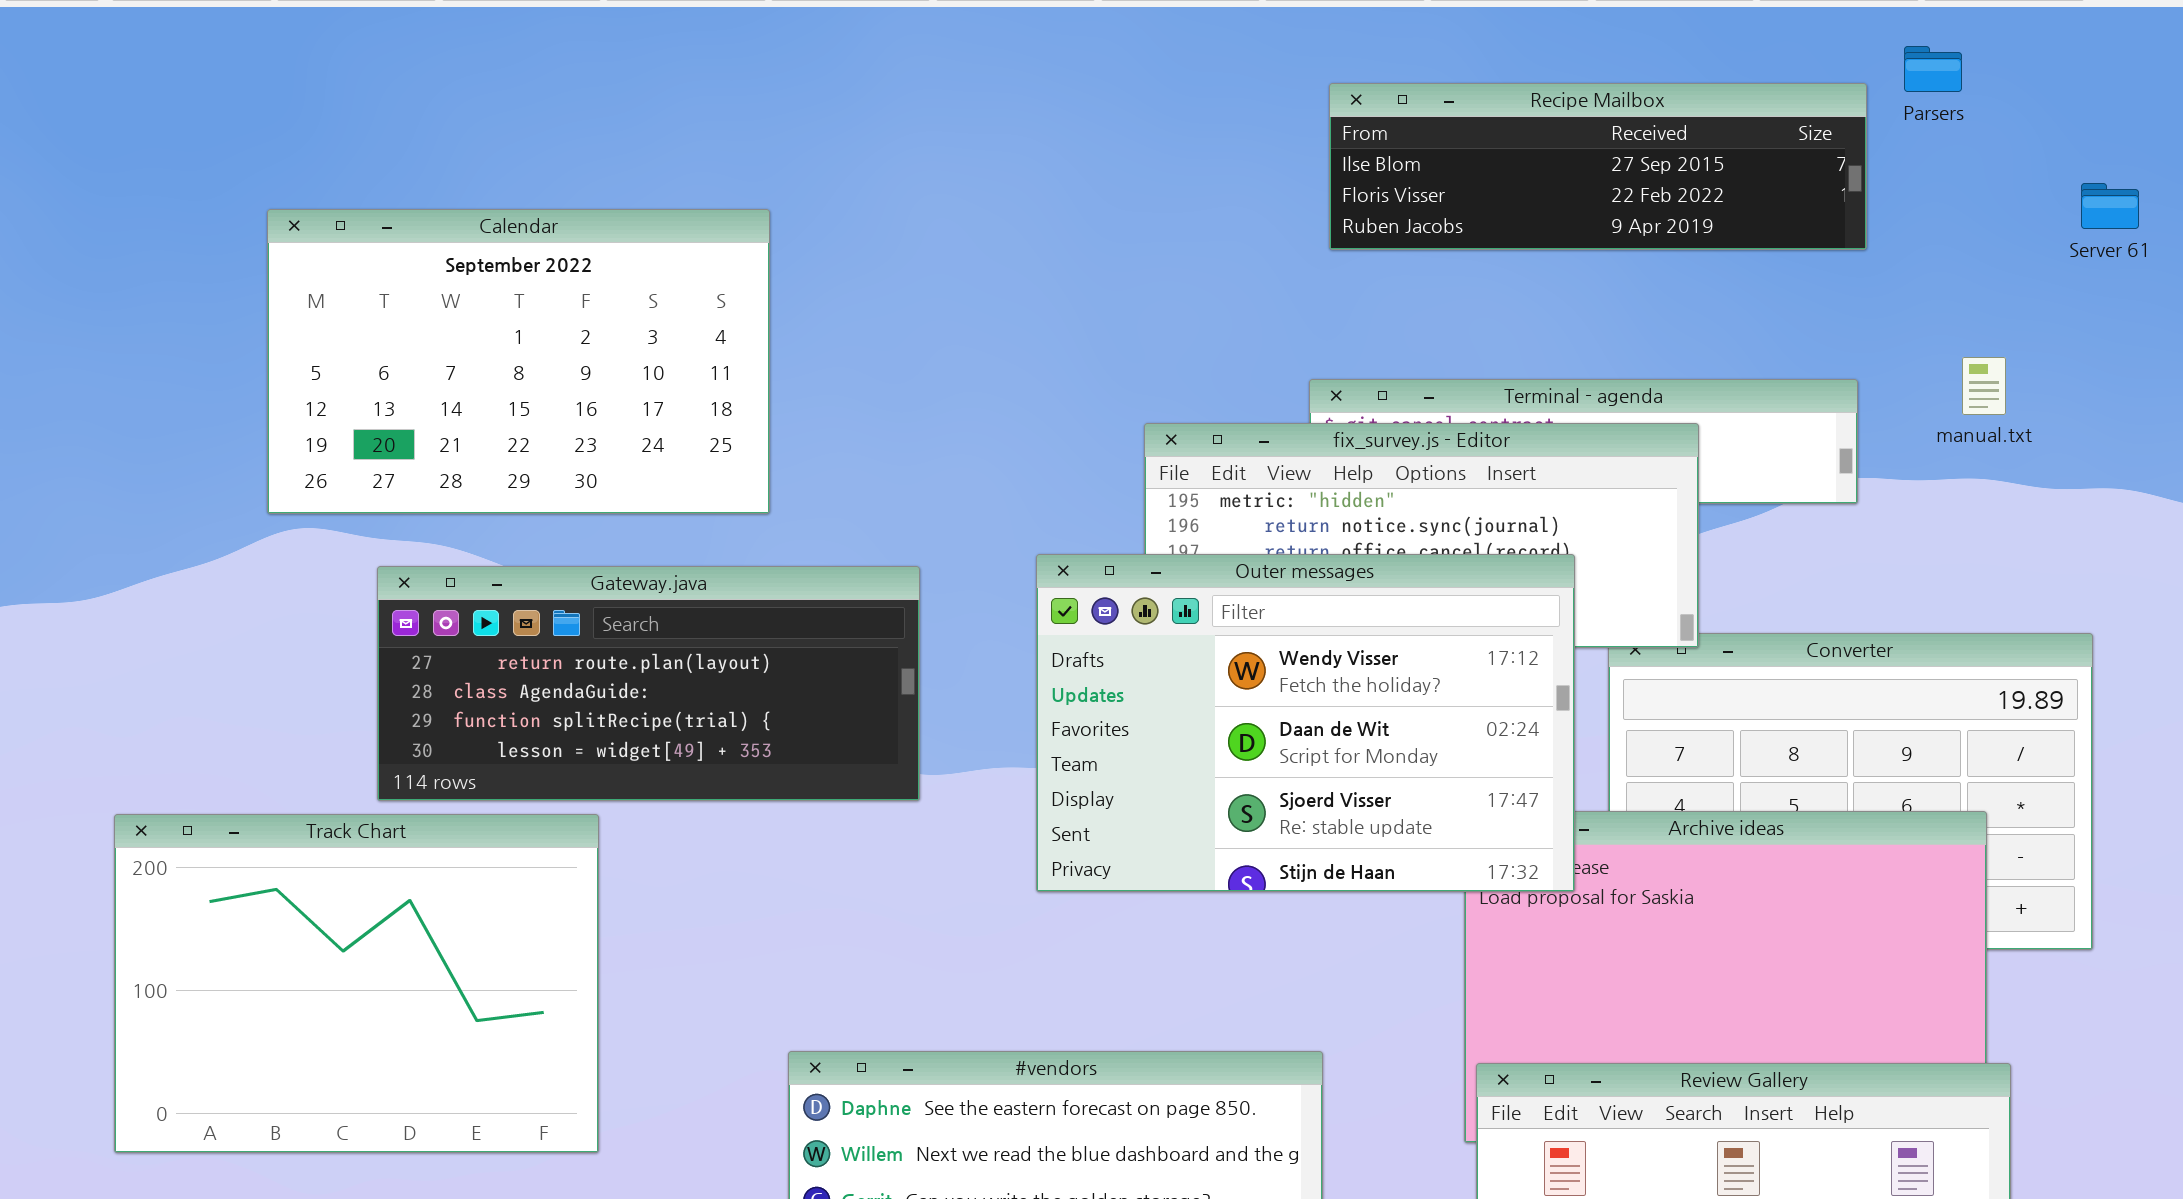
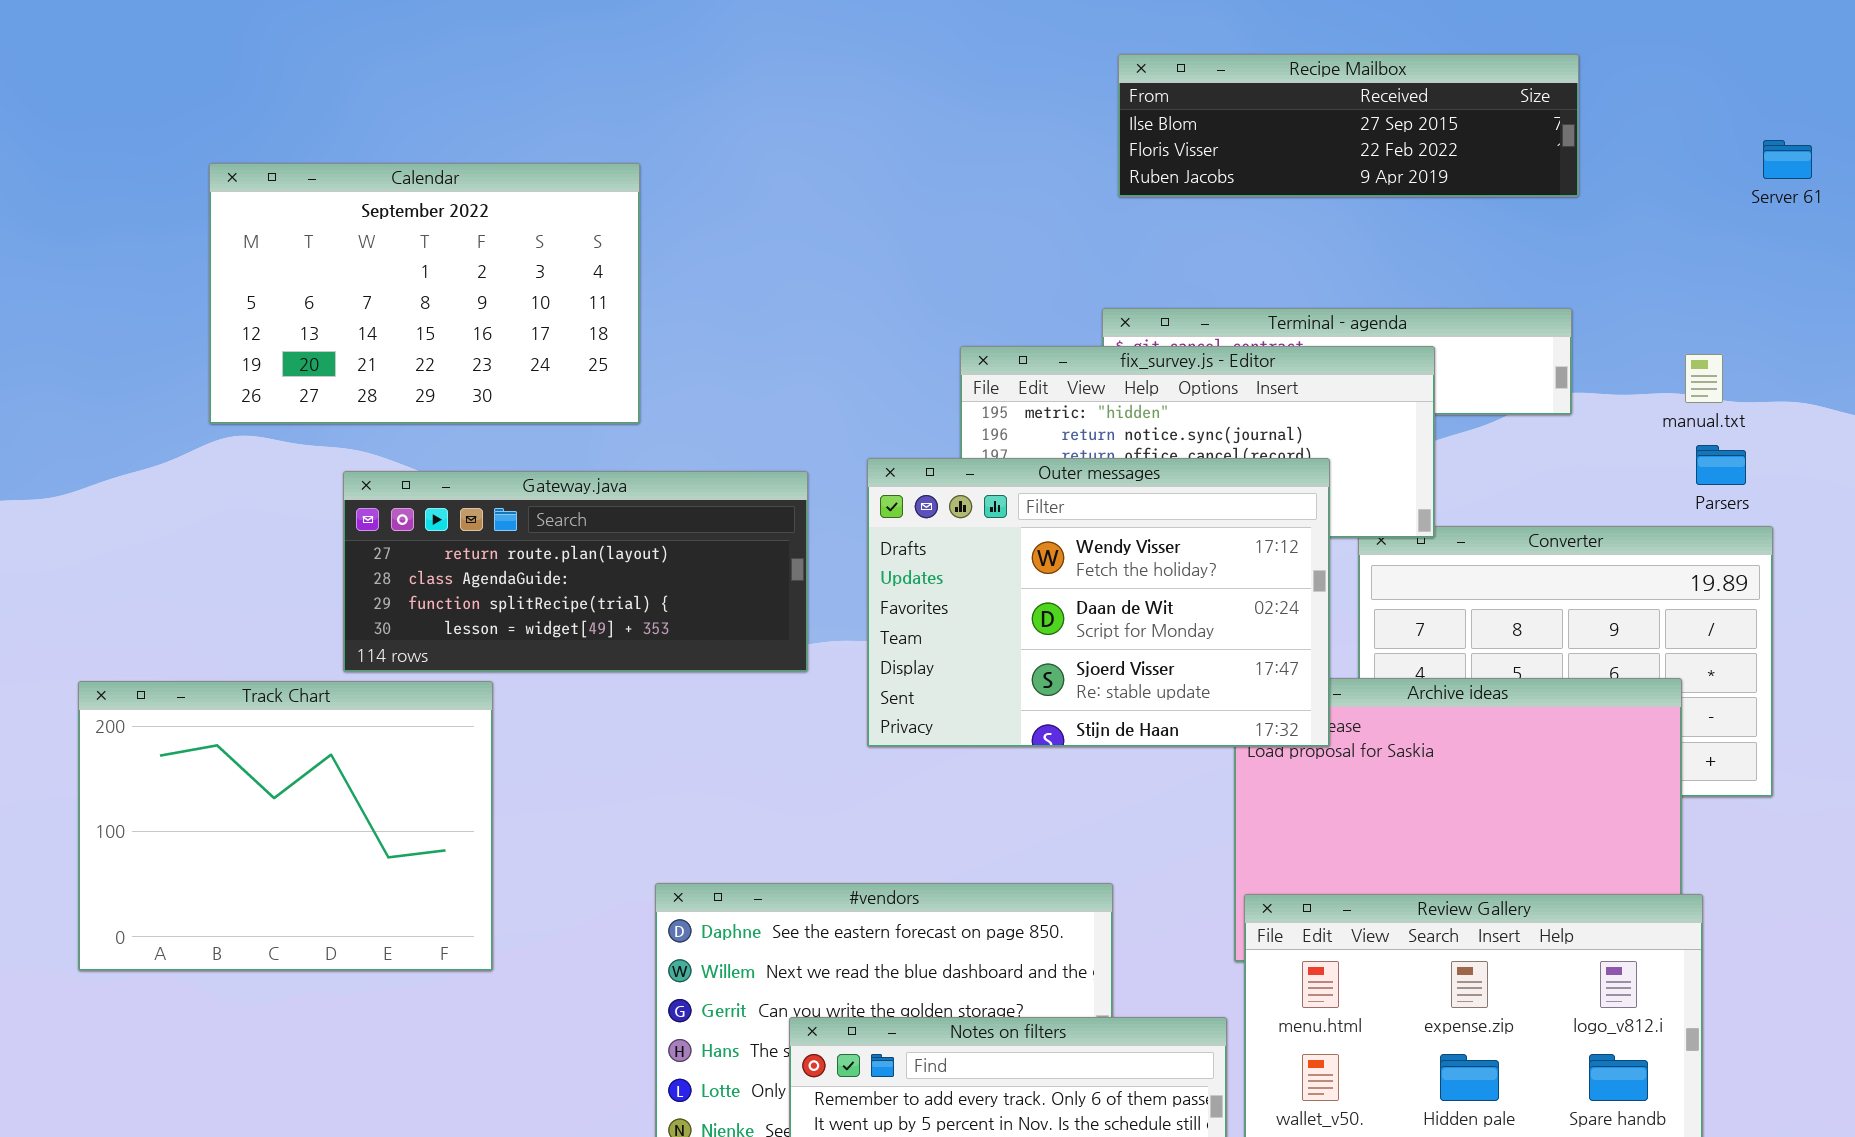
Parsers: [1904,46,1962,92] -> [1696,445,1746,485], moved
manual.txt: [1962,357,2006,415] -> [1685,354,1723,403], moved
Gateway.java: [377,566,920,801] -> [343,471,808,672], moved

